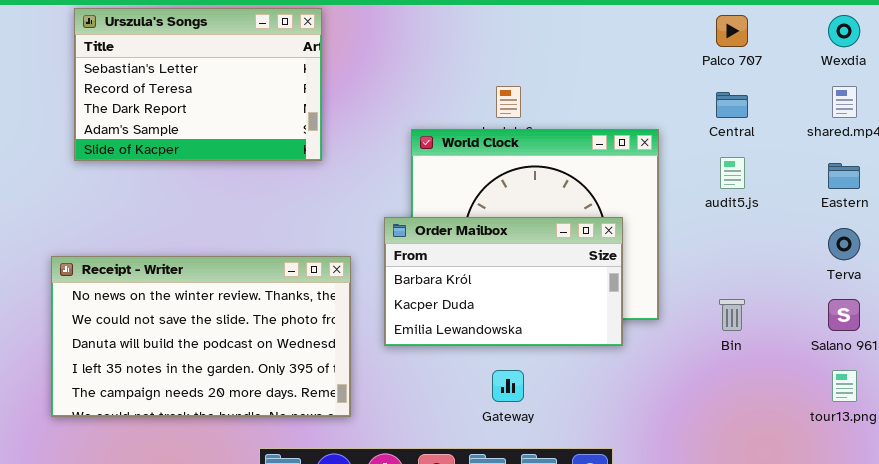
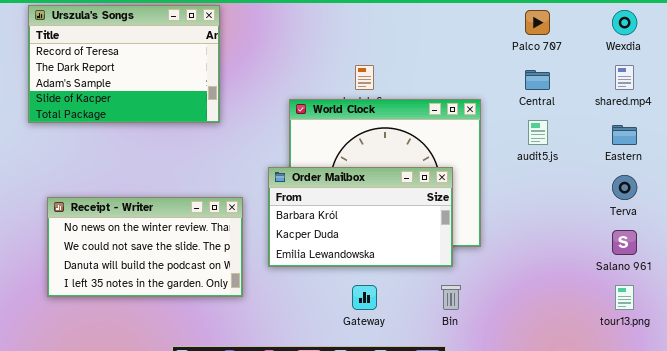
Urszula's Songs: [74,8,322,161] -> [28,5,220,123], scrolled down 1 row
Receipt - Writer: [51,256,351,417] -> [47,197,243,297], resized
Bin: [719,299,745,331] -> [441,285,461,310], moved

